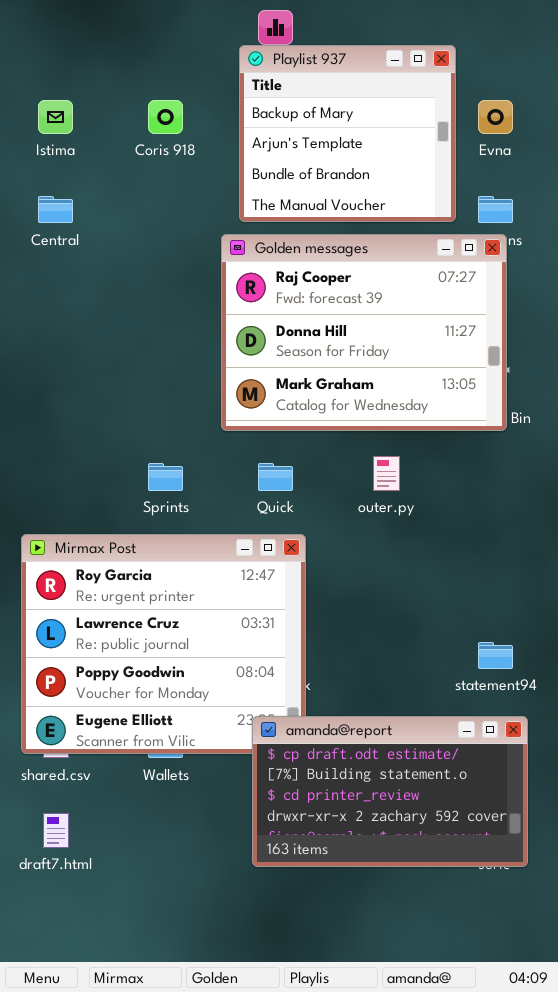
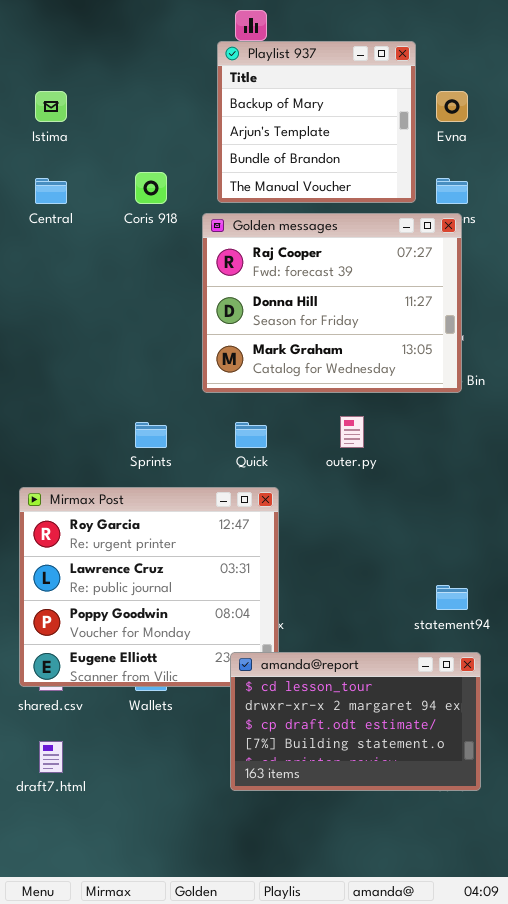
Coris 918: [148,100,183,134] -> [135,172,167,204], moved
amanda@report: [252,716,528,867] -> [230,652,481,791], scrolled up 2 rows

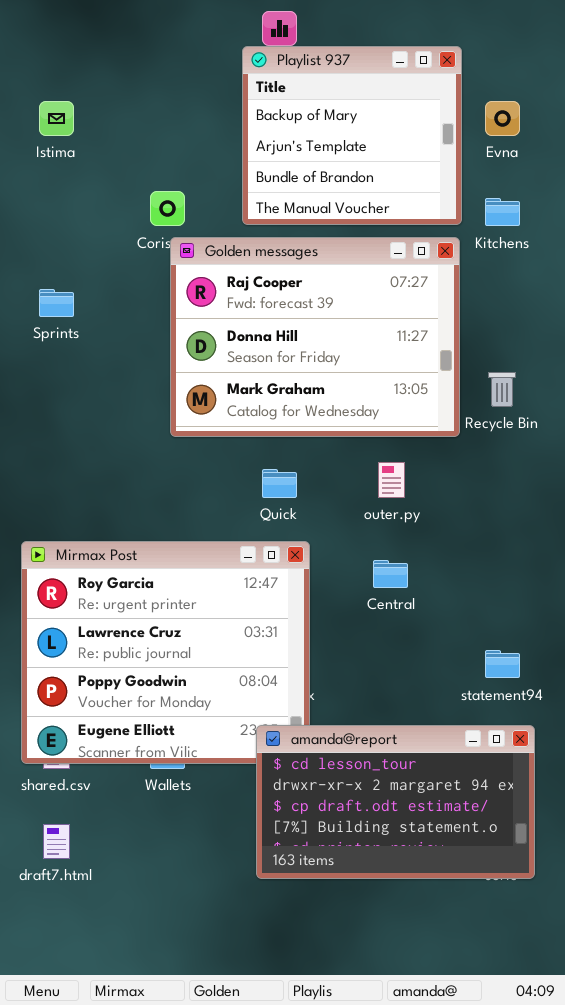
Central: [35,178,67,204] -> [373,560,408,588], moved
Golden messages: [202,213,462,393] -> [170,237,460,437], moved
Sprints: [135,422,167,448] -> [39,289,74,317], moved

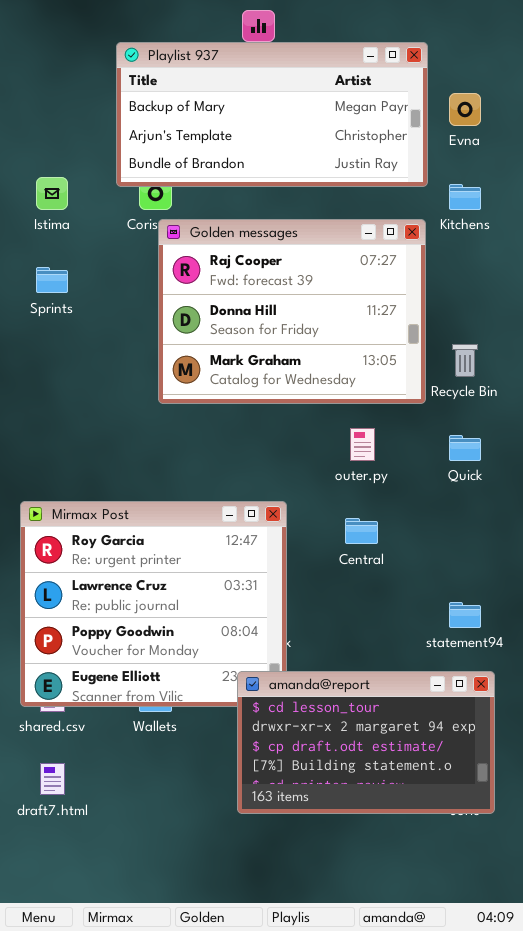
Playlist 937: [242,46,462,225] -> [116,42,428,187], resized
Istima: [39,101,74,136] -> [36,177,68,210], moved
Quick: [262,469,297,498] -> [449,435,481,461], moved

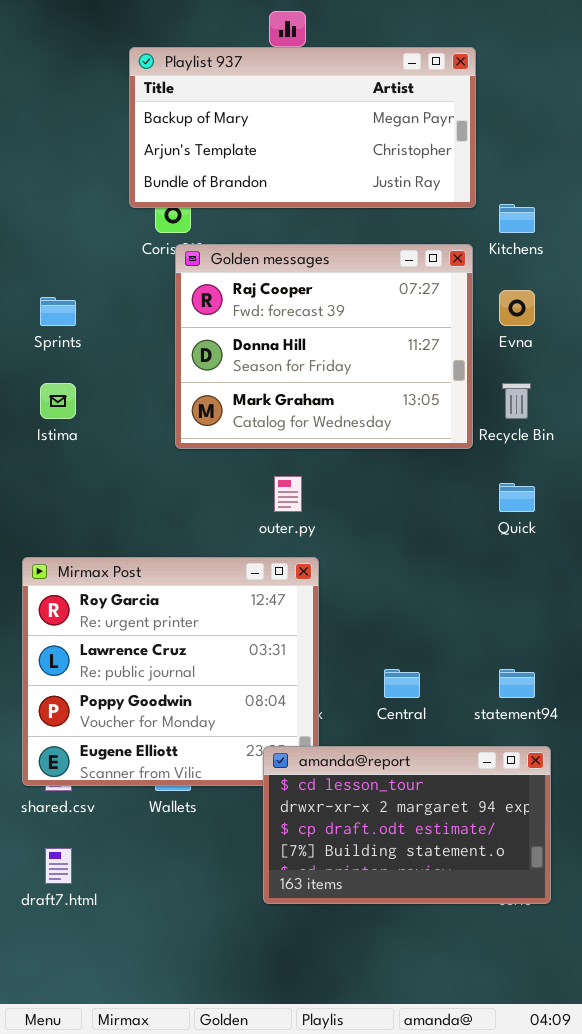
Evna: [449,93,481,126] -> [499,290,535,326], moved
Istima: [36,177,68,210] -> [40,383,76,419], moved
outer.py: [350,428,375,461] -> [274,476,302,512], moved
Central: [345,518,378,544] -> [384,669,420,698], moved

